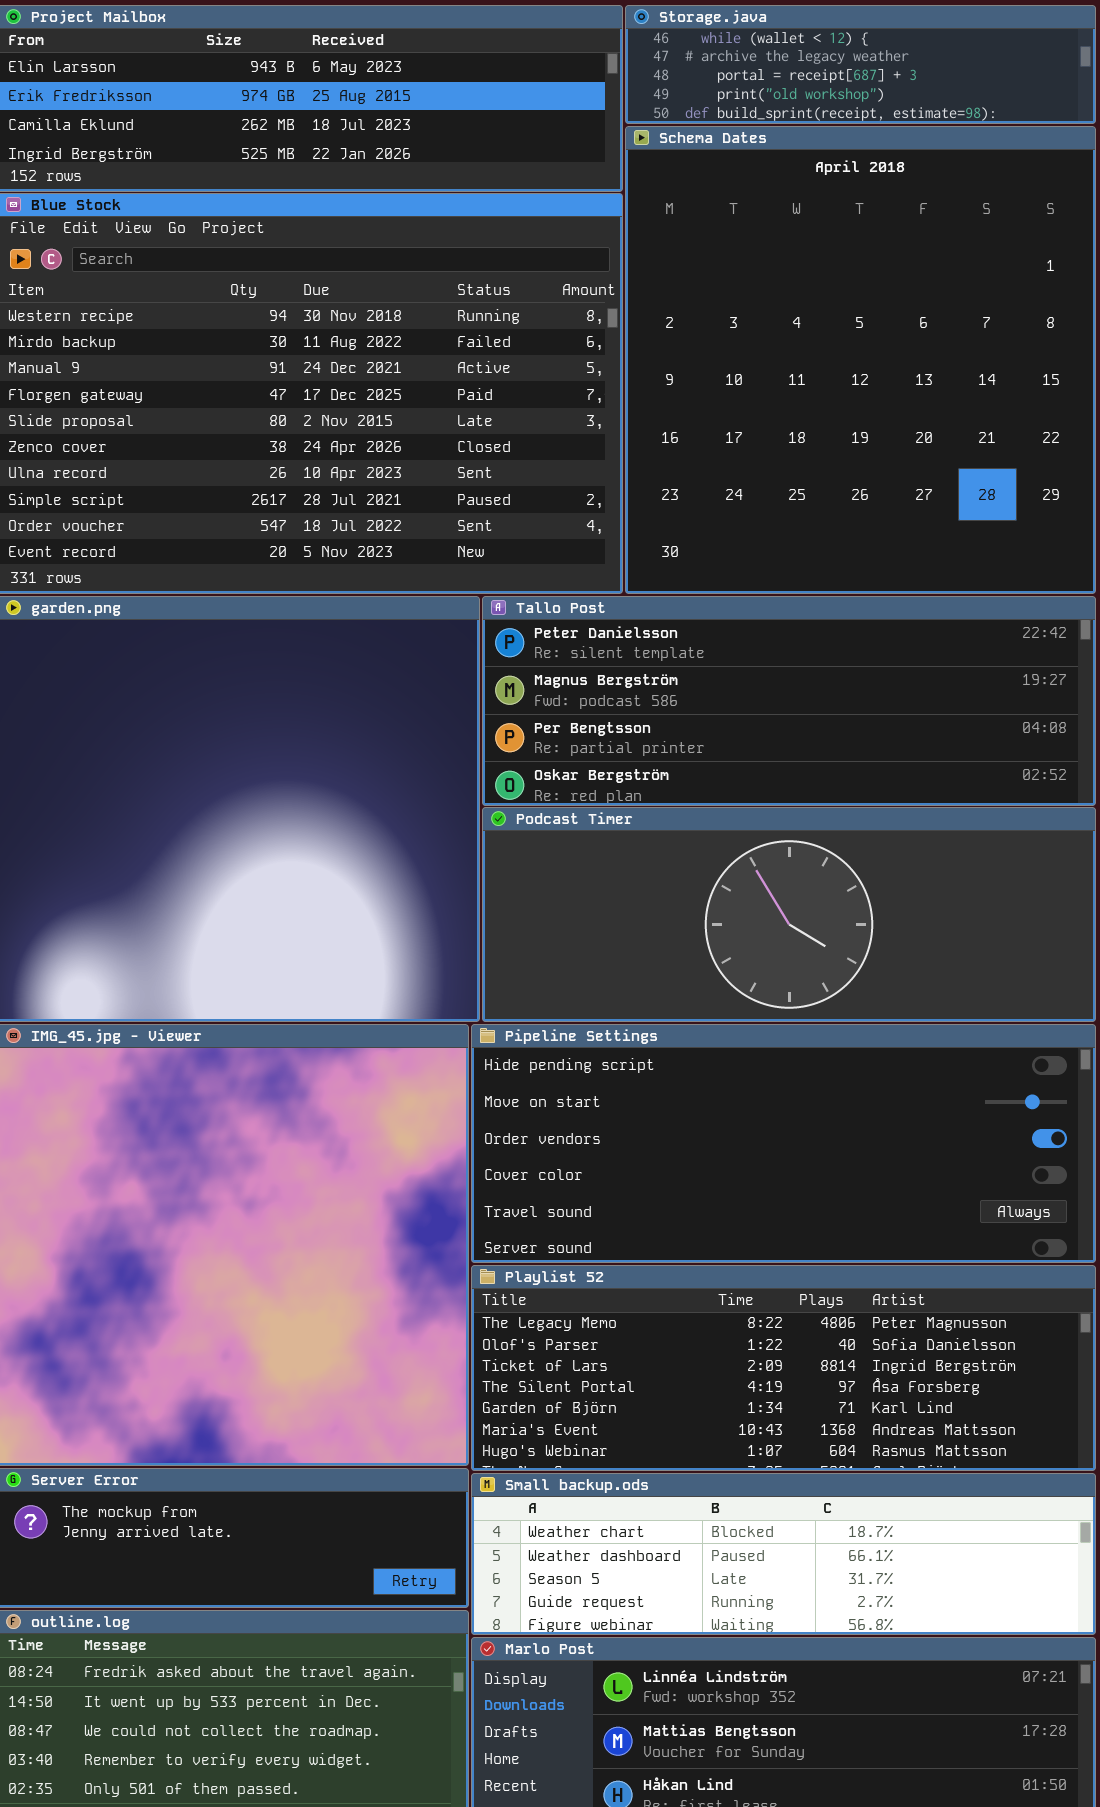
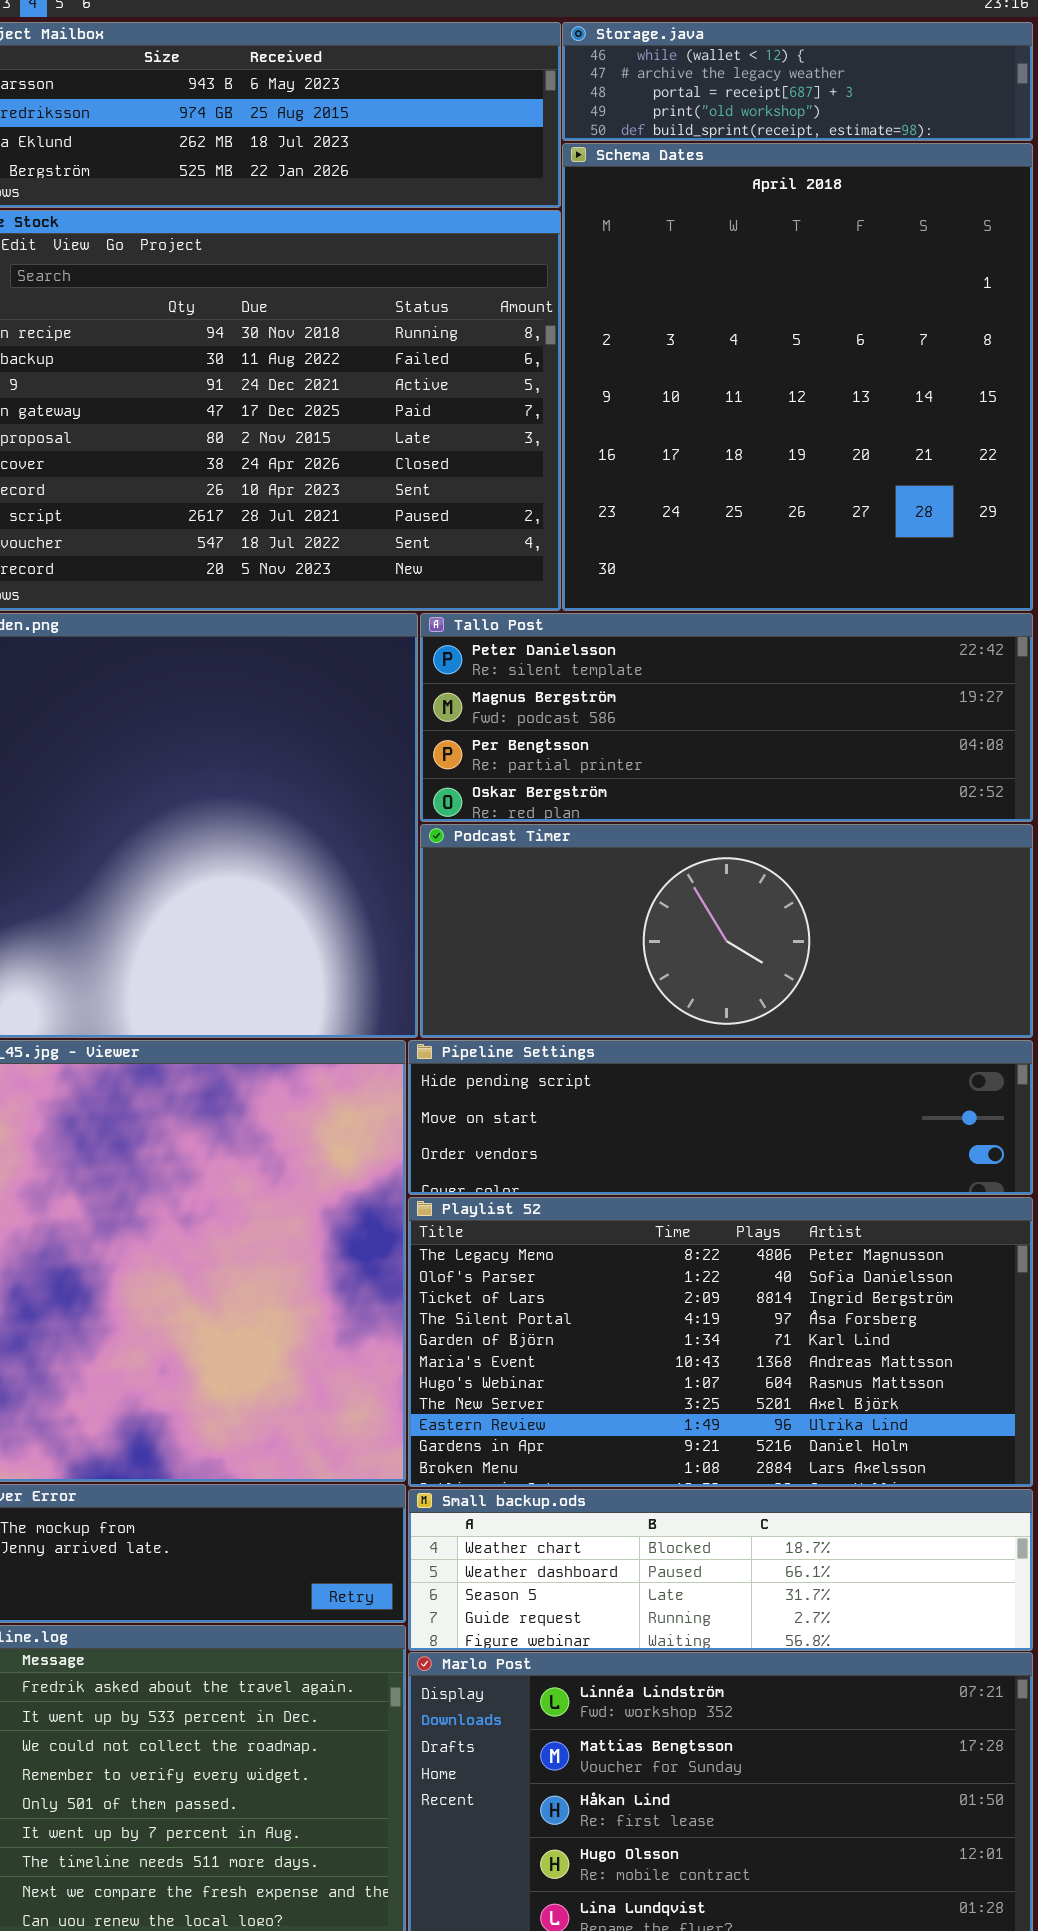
Pipeline Settings: [471,1024,1096,1263] -> [408,1040,1033,1195], resized
Playlist 52: [471,1265,1096,1471] -> [408,1197,1033,1487], resized

